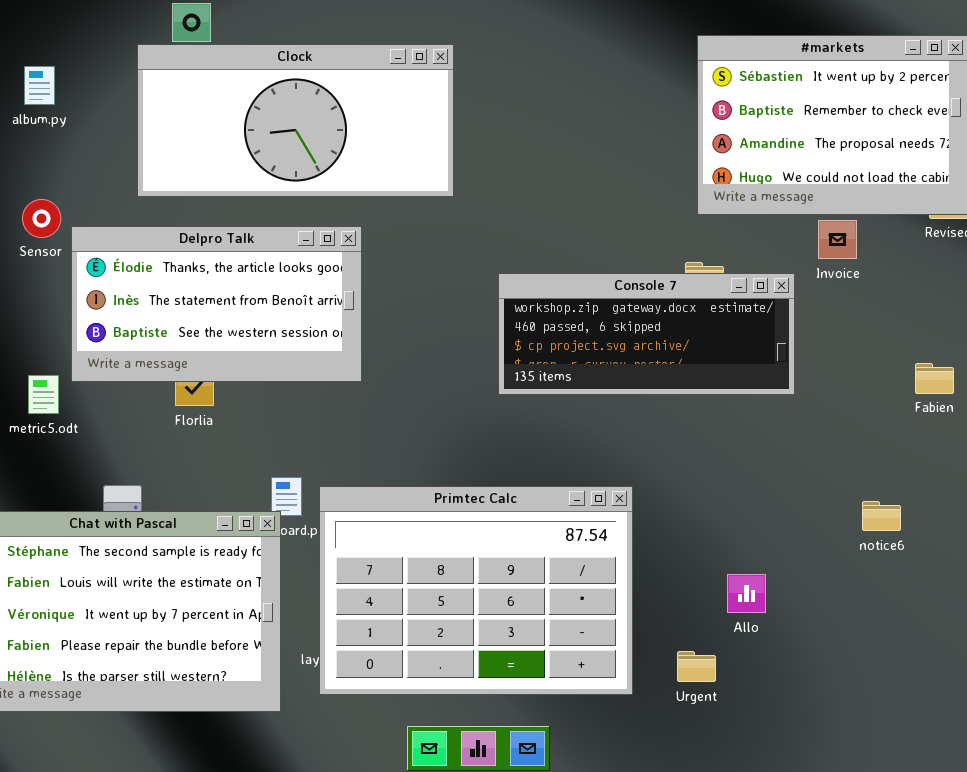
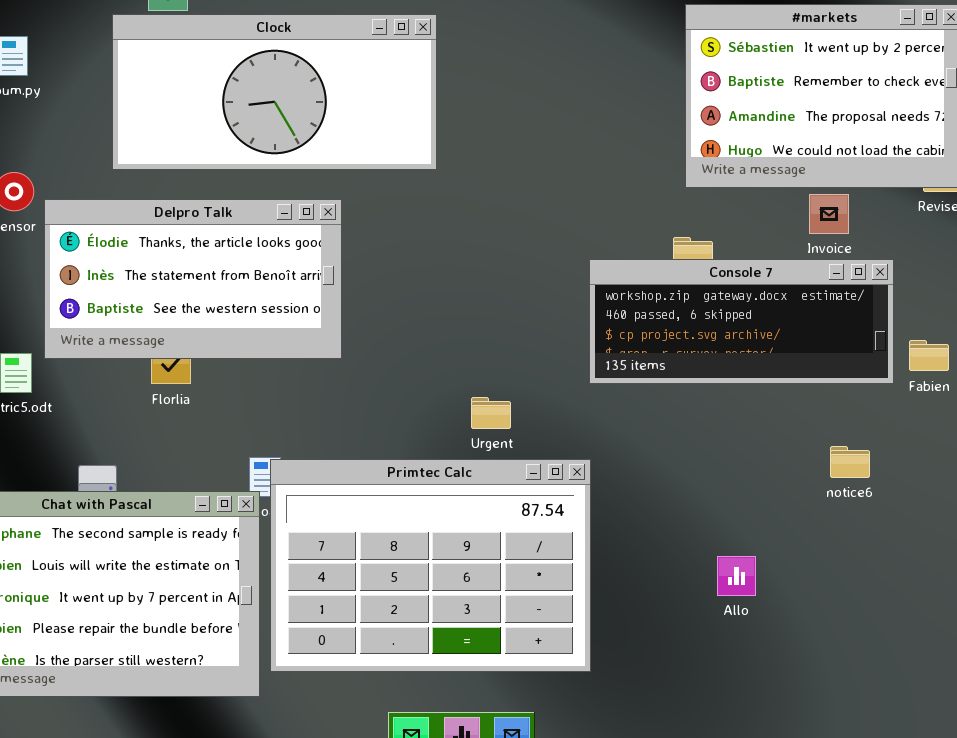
Console 7: [498,273,795,395] -> [589,259,894,384], moved
Primtec Calc: [319,486,633,695] -> [270,459,591,672], moved
notice6: [862,501,901,531] -> [830,446,870,478], moved
Urgent: [677,651,716,682] -> [471,397,511,429], moved

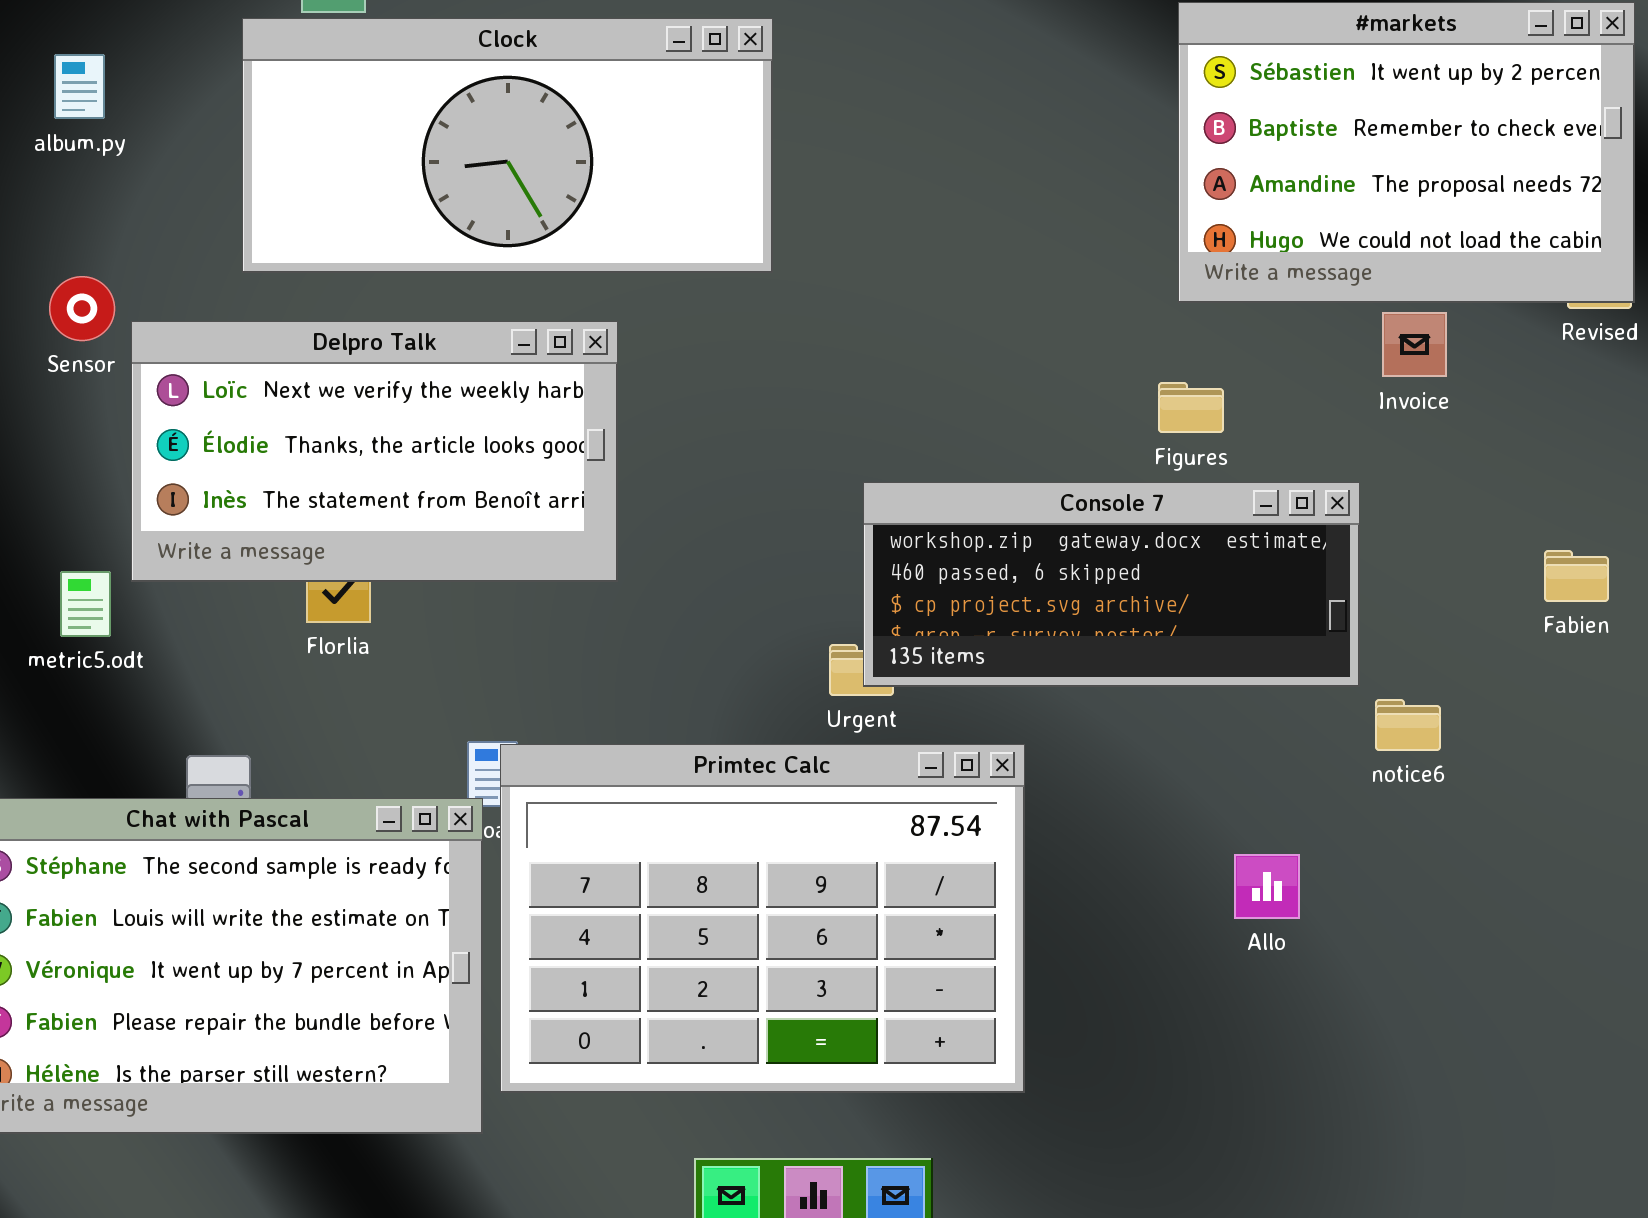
Delpro Talk: [44,199,342,359] -> [131,321,618,582], scrolled up 1 row
Console 7: [589,259,894,384] -> [863,482,1360,687], moved
notice6: [830,446,870,478] -> [1375,699,1441,751], moved
Allo: [717,556,756,596] -> [1234,854,1300,919], moved

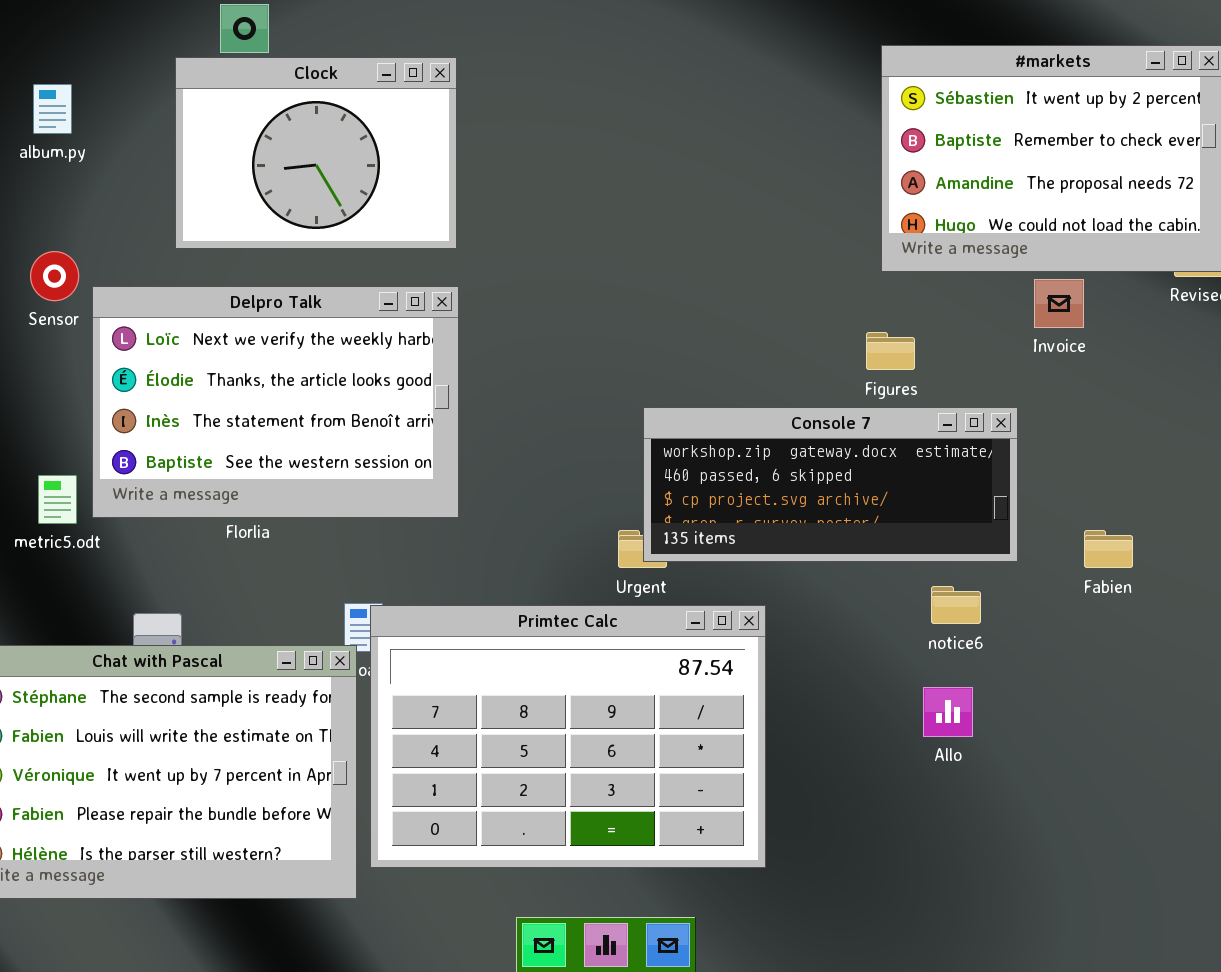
Clock: [242,18,773,273] -> [175,57,457,249], resized
Delpro Talk: [131,321,618,582] -> [92,286,459,518], resized
Fabien: [1544,550,1609,602] -> [1084,530,1133,568], moved
notice6: [1375,699,1441,751] -> [931,586,981,624], moved

